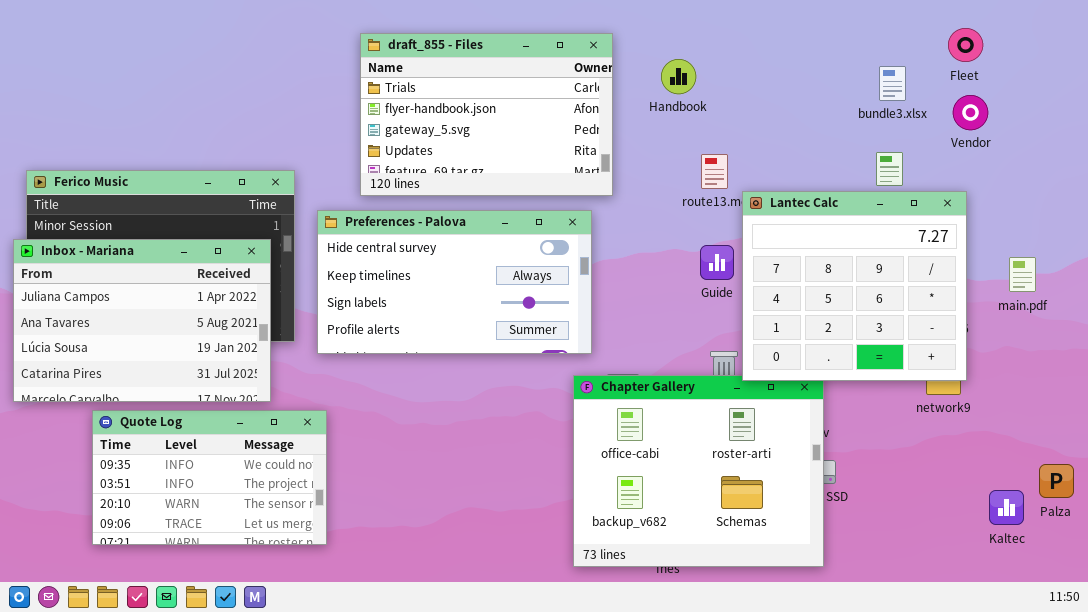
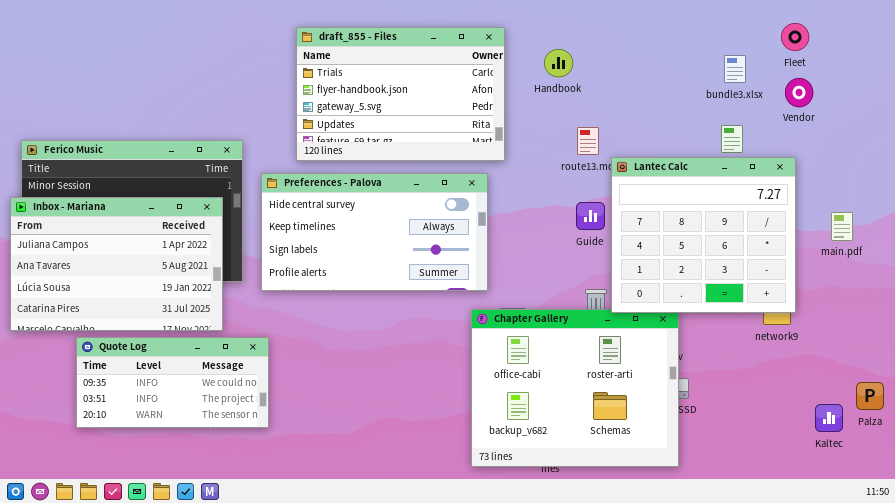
Quote Log: [92,410,327,545] -> [76,337,269,428], resized

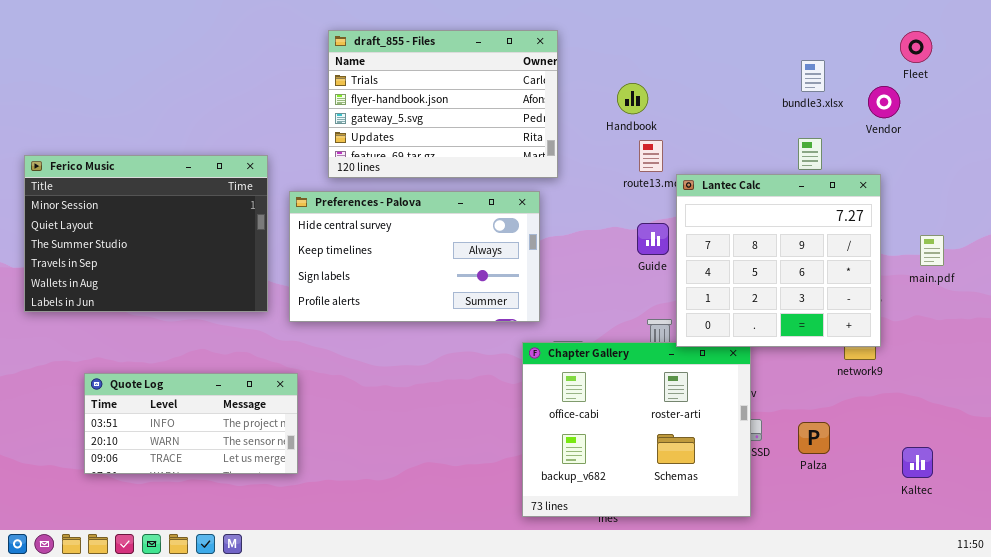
Fleet: [781,23,809,51] -> [900,31,932,63], moved
Handbook: [544,49,573,77] -> [617,83,648,114], moved
Inbox - Mariana: [10,197,223,331] -> none, closed
Quote Log: [76,337,269,428] -> [84,373,298,474], scrolled down 1 row
Palza: [856,382,884,410] -> [798,422,830,454], moved

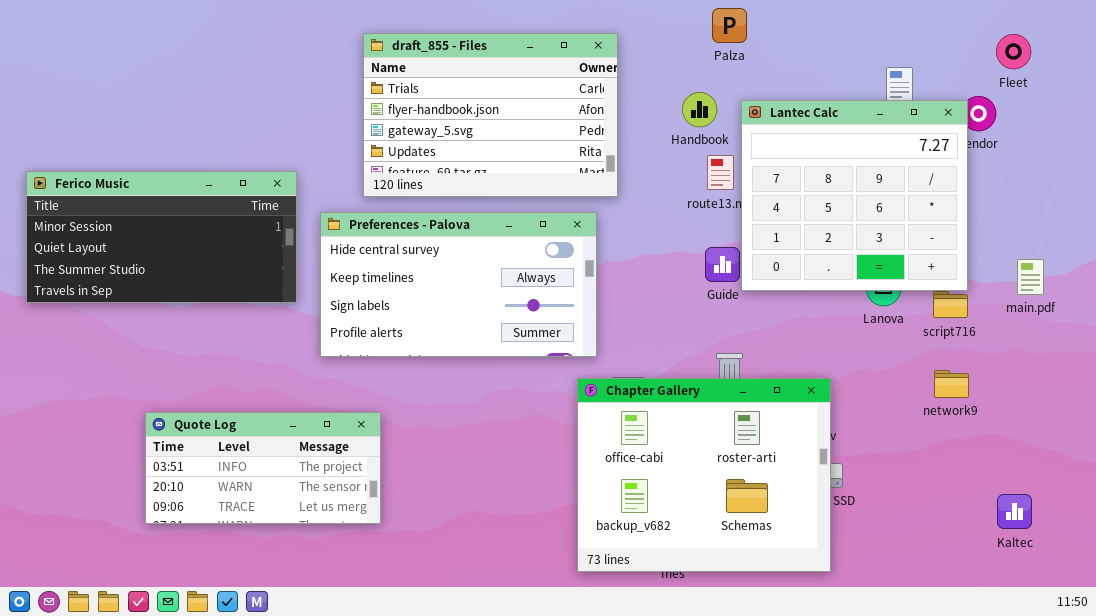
Ferico Music: [24,155,268,312] -> [26,171,297,303], resized
Lantec Calc: [676,174,881,347] -> [741,100,968,291], moved
Quote Log: [84,373,298,474] -> [145,412,381,524], moved
Palza: [798,422,830,454] -> [712,8,747,43], moved

